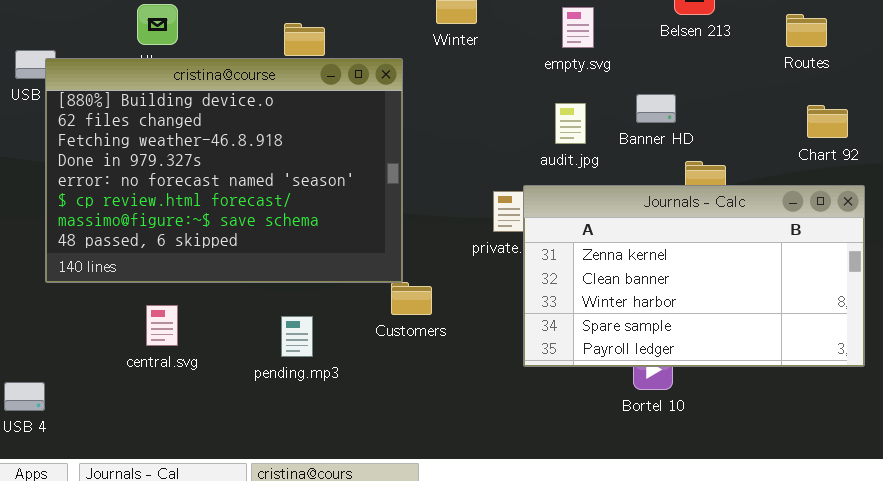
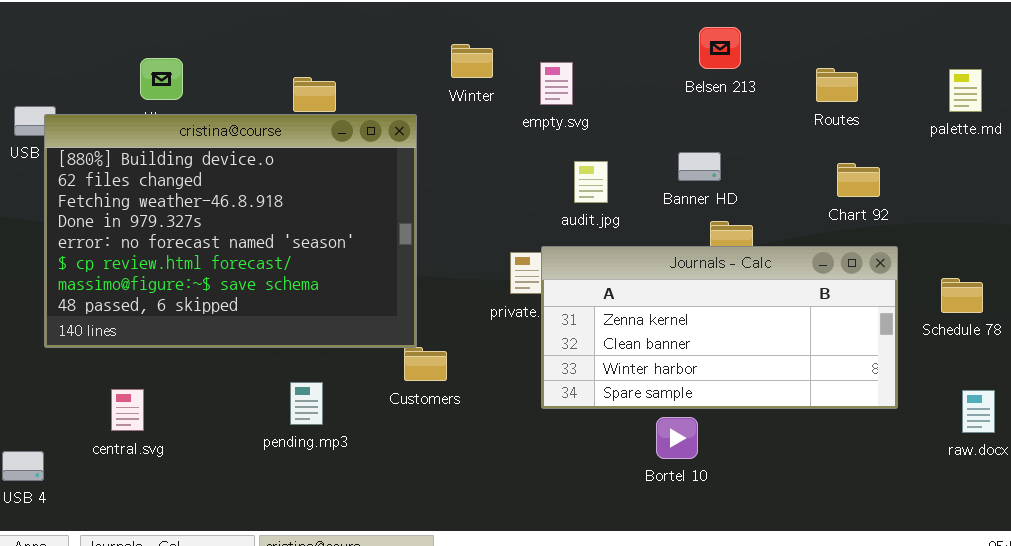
empty.svg: [562,7,594,48] -> [540,62,573,105], moved
Banner HD: [636,94,676,123] -> [678,152,721,181], moved
Journals - Calc: [523,185,865,367] -> [541,246,898,409], resized
central.svg: [146,305,178,346] -> [111,389,144,431], moved

